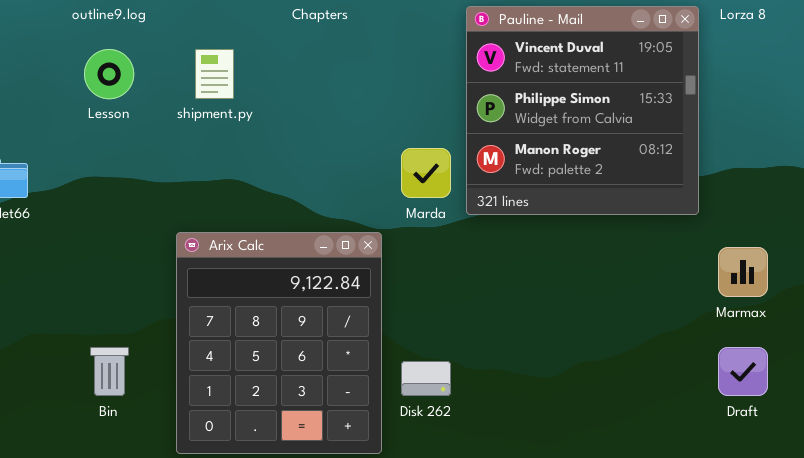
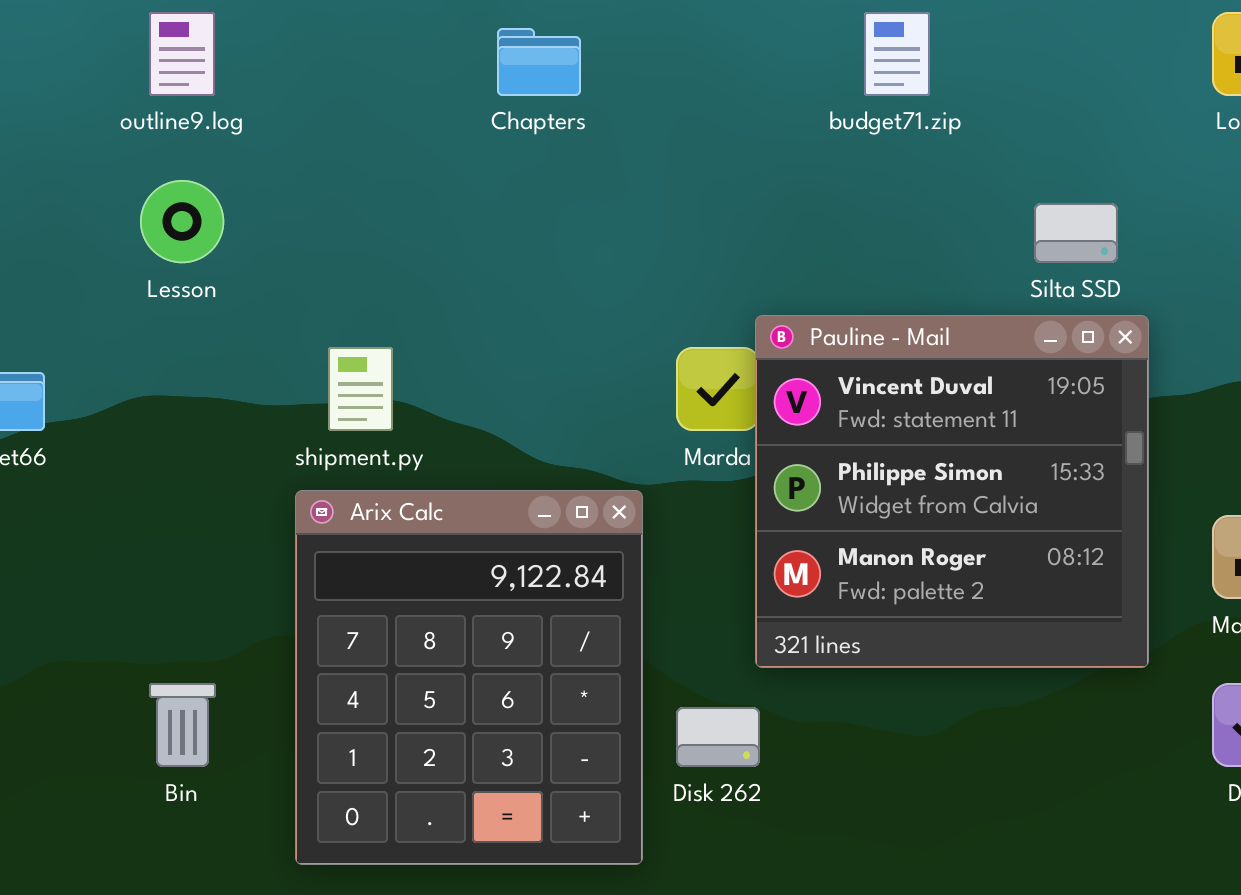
Pauline - Mail: [466,6,699,215] -> [755,315,1149,668], moved
shipment.py: [195,49,234,99] -> [328,347,393,431], moved

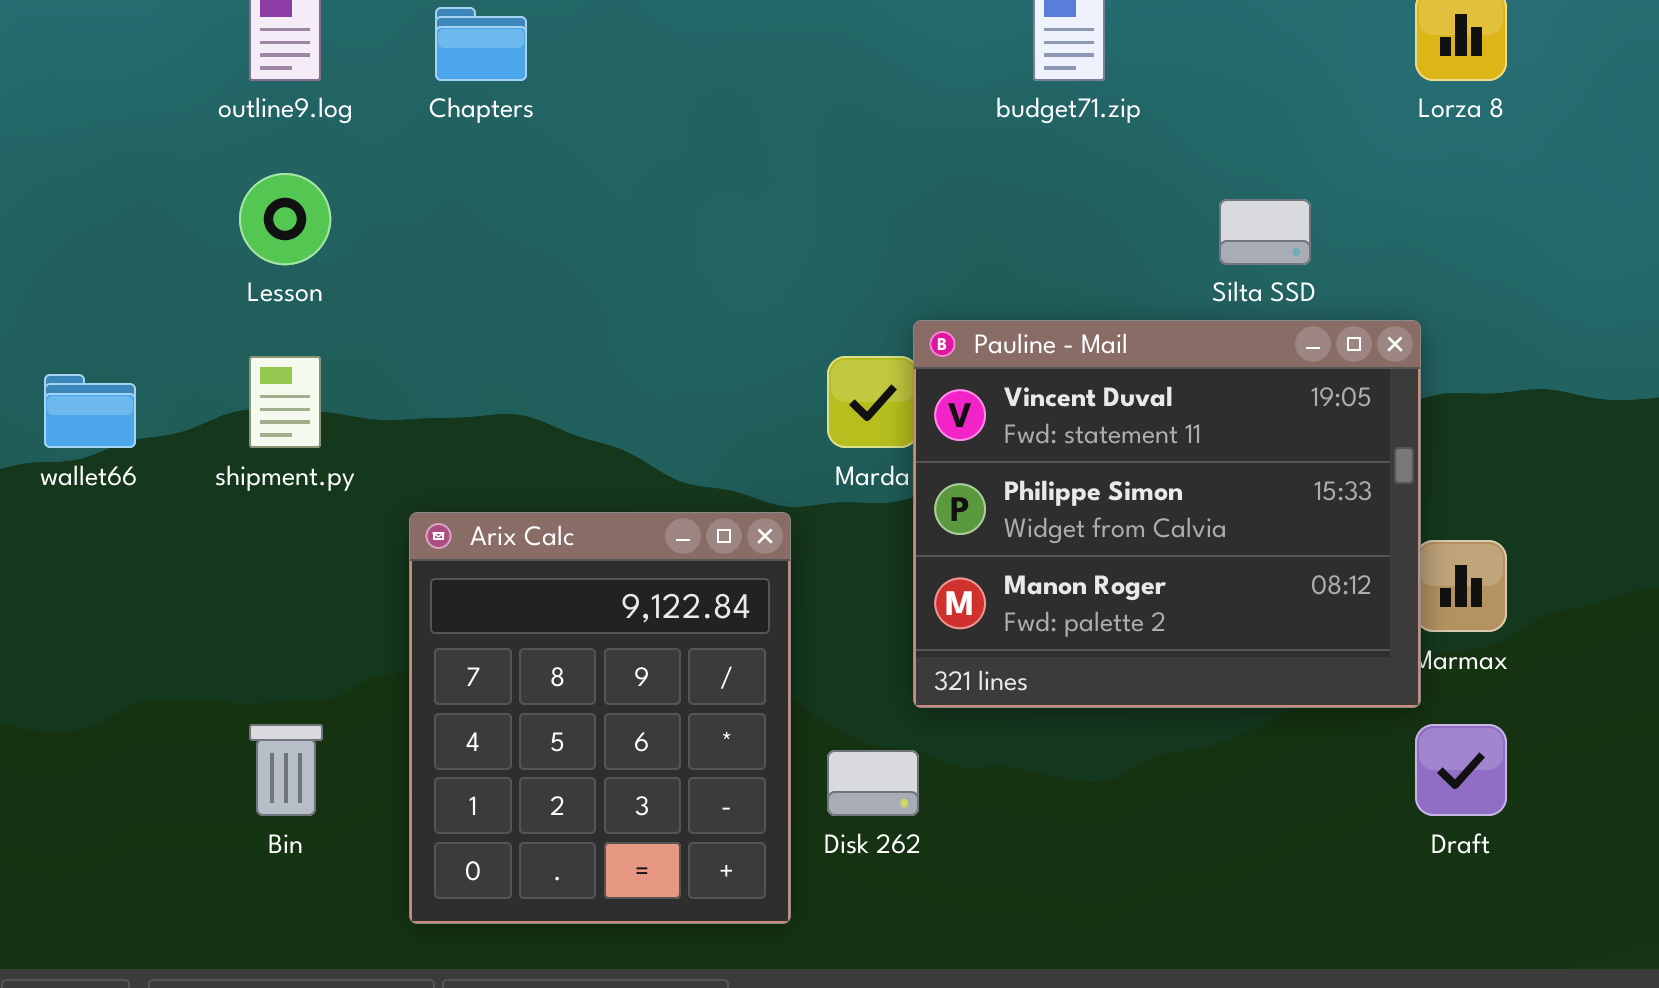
Chapters: [497,28,581,96] -> [435,7,527,81], moved
Pauline - Mail: [755,315,1149,668] -> [913,320,1421,708], resized
shipment.py: [328,347,393,431] -> [249,356,321,448], moved

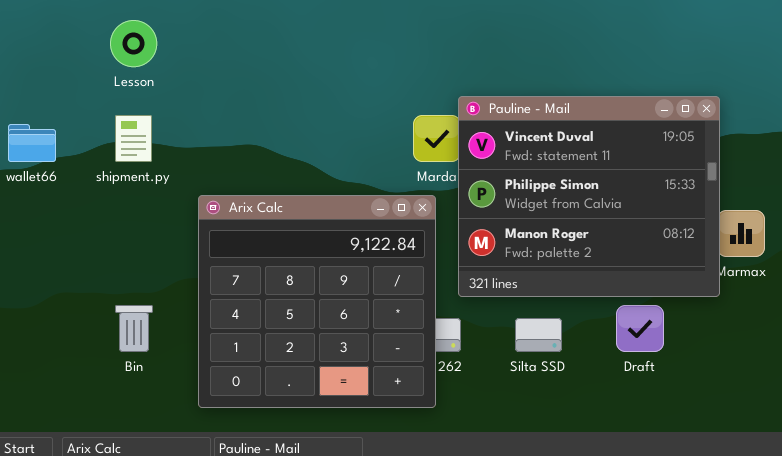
Silta SSD: [1219,199,1311,265] -> [515,318,562,352], moved
Arix Calc: [409,512,791,924] -> [198,195,436,408], resized
Draft: [1415,724,1507,816] -> [616,305,664,352], moved

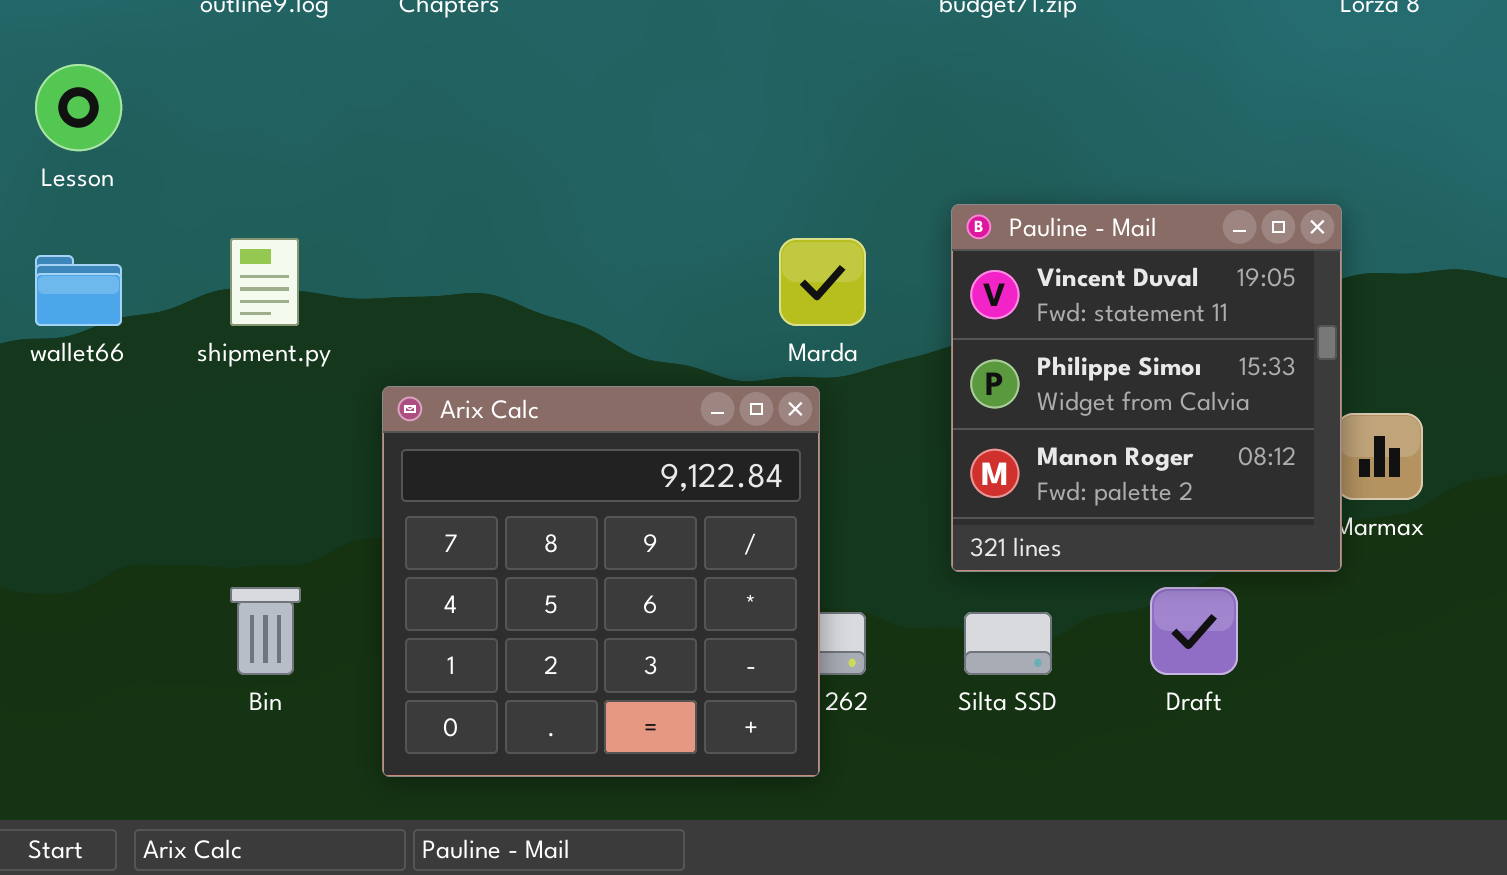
Lesson: [110,20,157,67] -> [35,64,122,151], moved
Pauline - Mail: [458,96,720,297] -> [951,204,1342,572], resized

